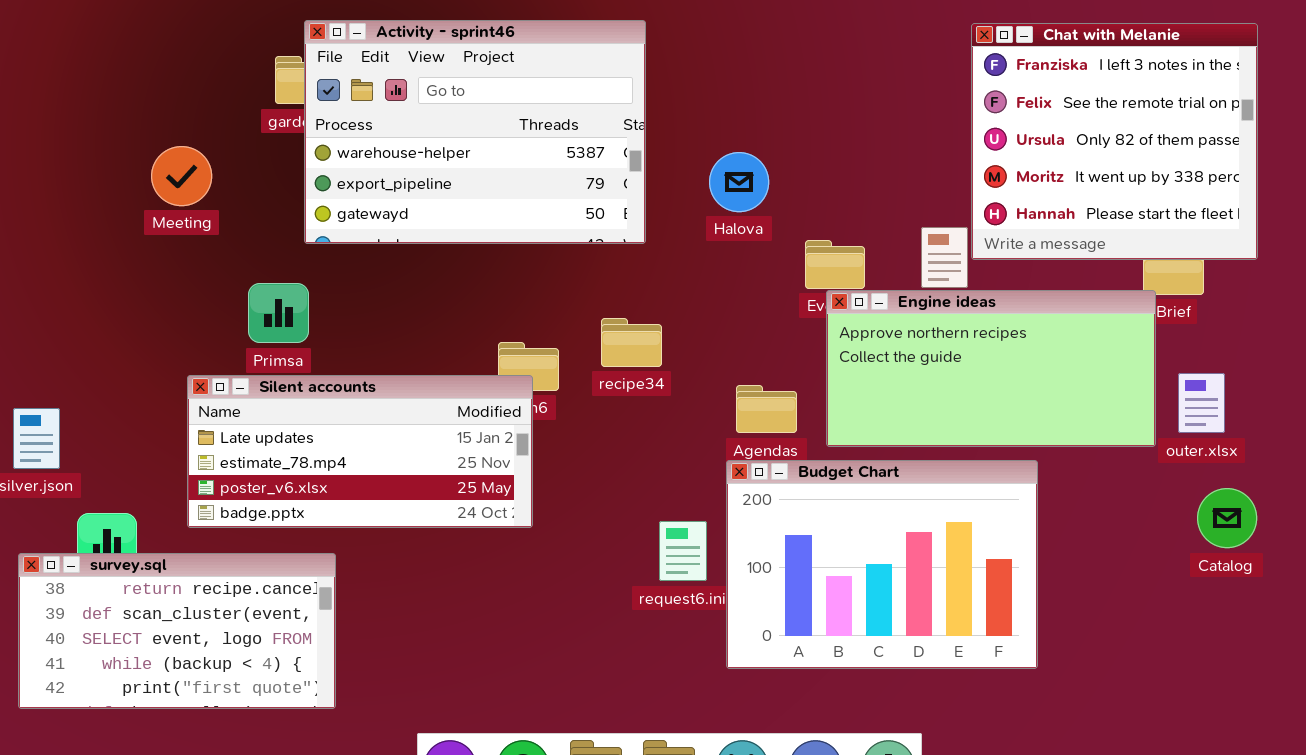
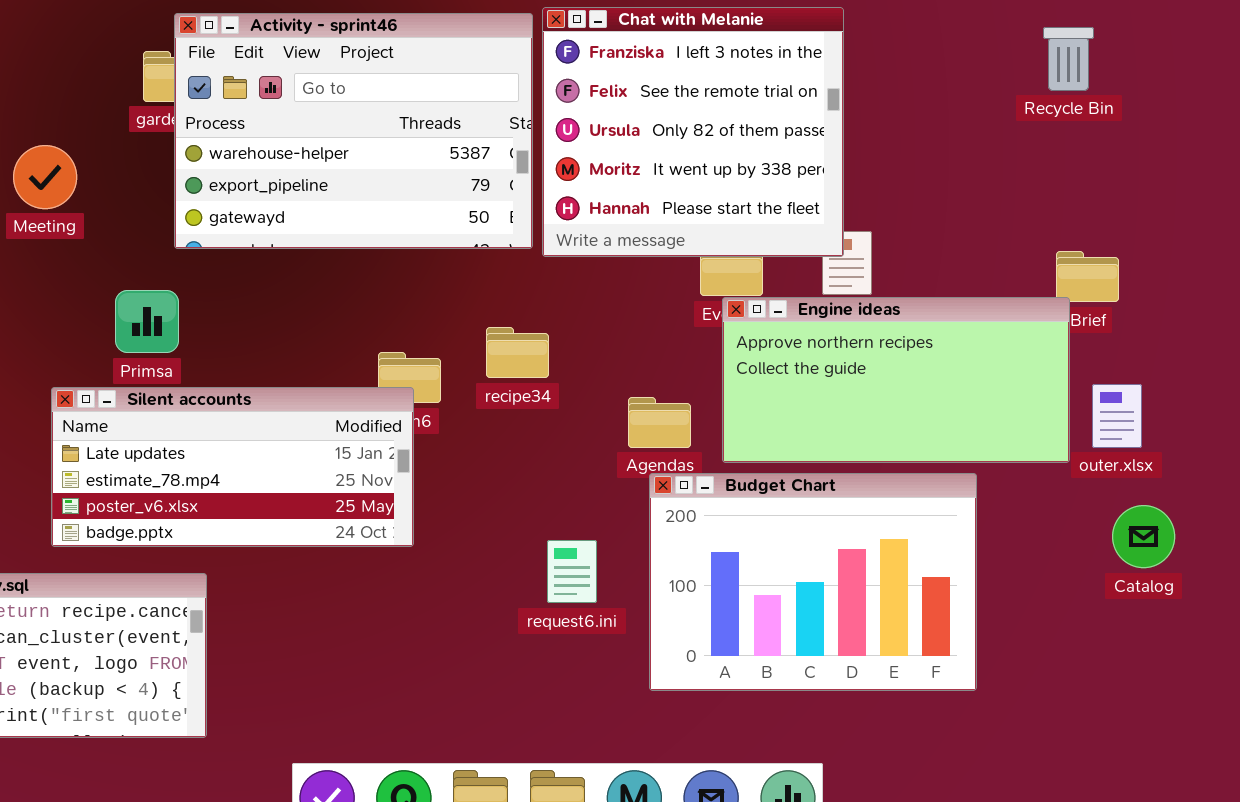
Chat with Melanie: [971,23,1258,260] -> [542,7,844,257], moved
Budget Chart: [726,460,1038,669] -> [649,473,977,691], moved

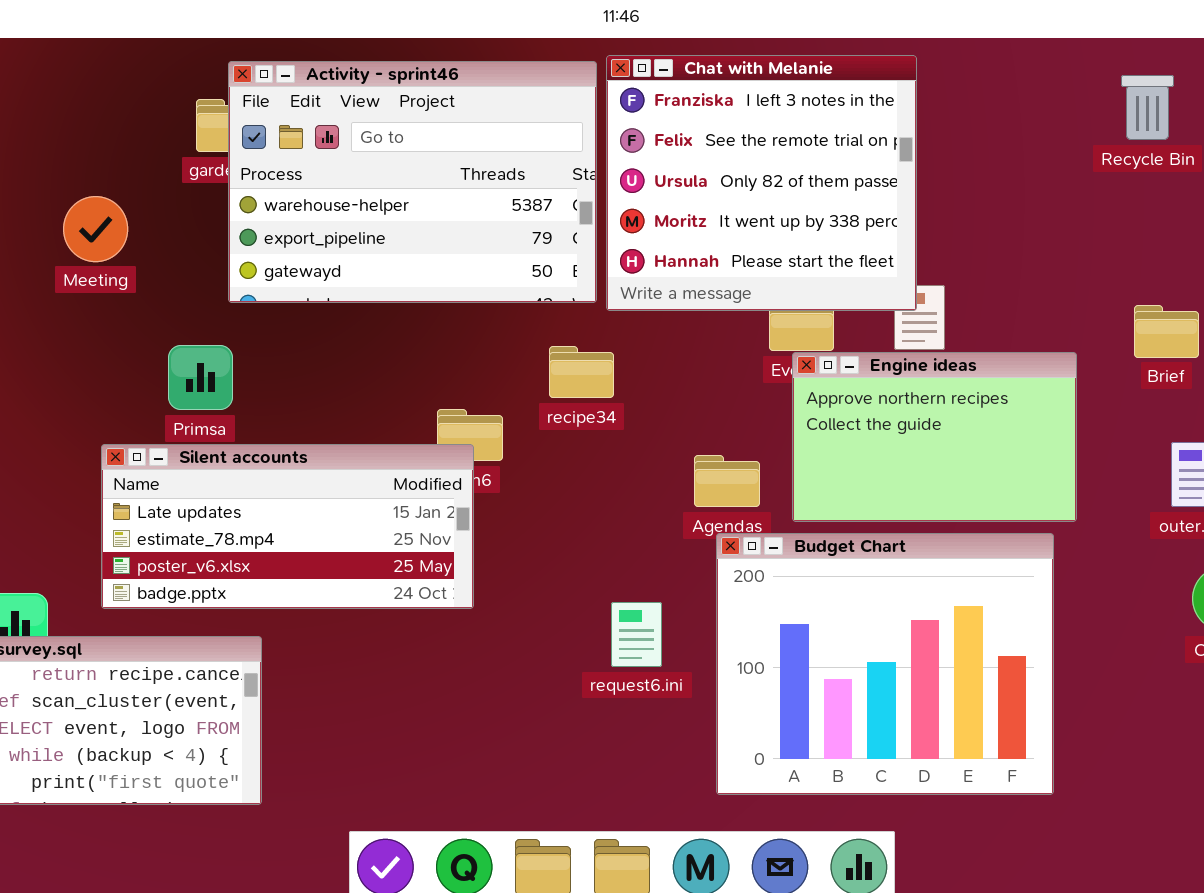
Engine ideas: [722,297,1070,463] -> [792,352,1077,522], resized
recipe34: [486,327,549,378] -> [549,346,614,398], moved
Budget Chart: [649,473,977,691] -> [716,533,1054,795], resized

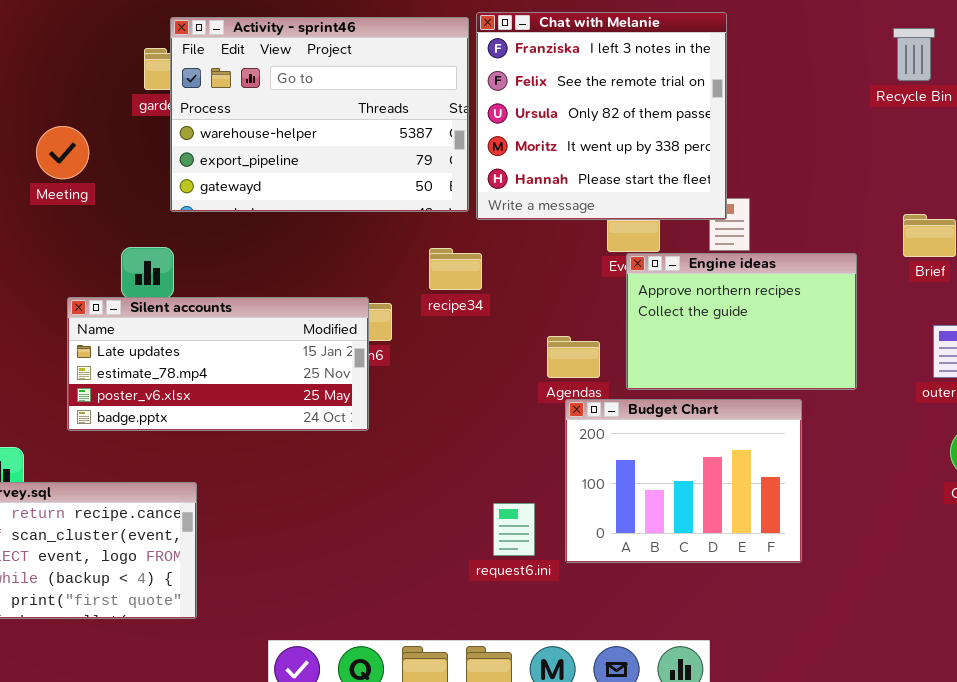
Silent accounts: [101,444,474,609] -> [67,297,369,431], moved
Budget Chart: [716,533,1054,795] -> [565,399,802,563], resized
request6.ini: [611,602,662,667] -> [493,503,535,556], moved

